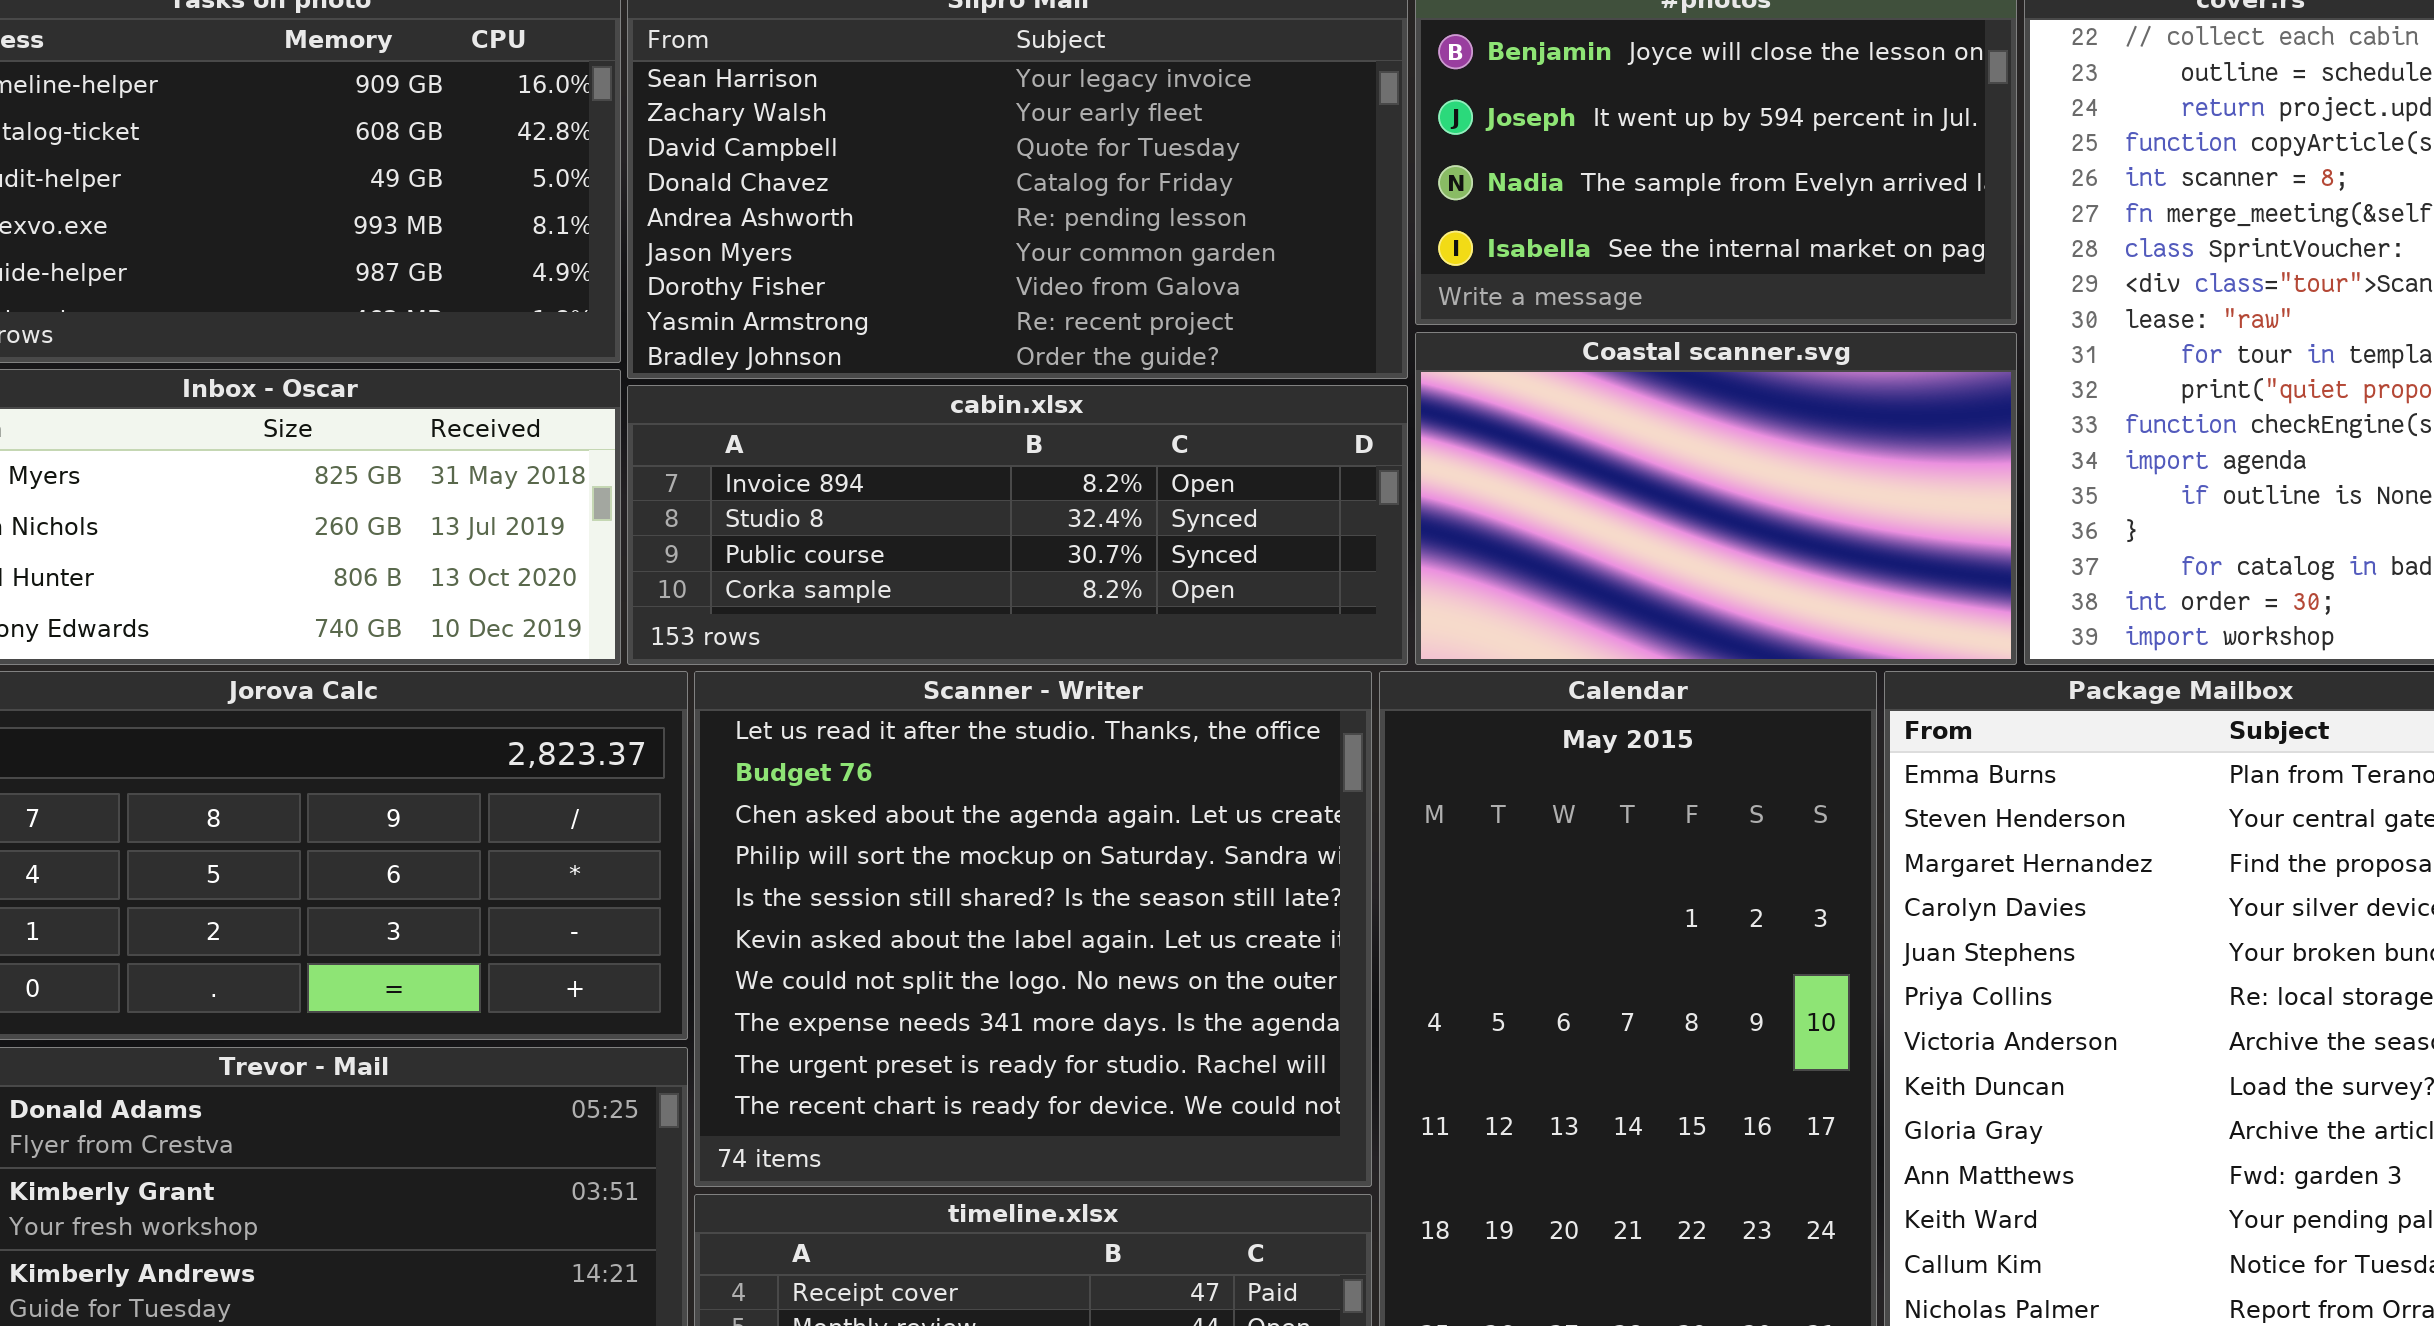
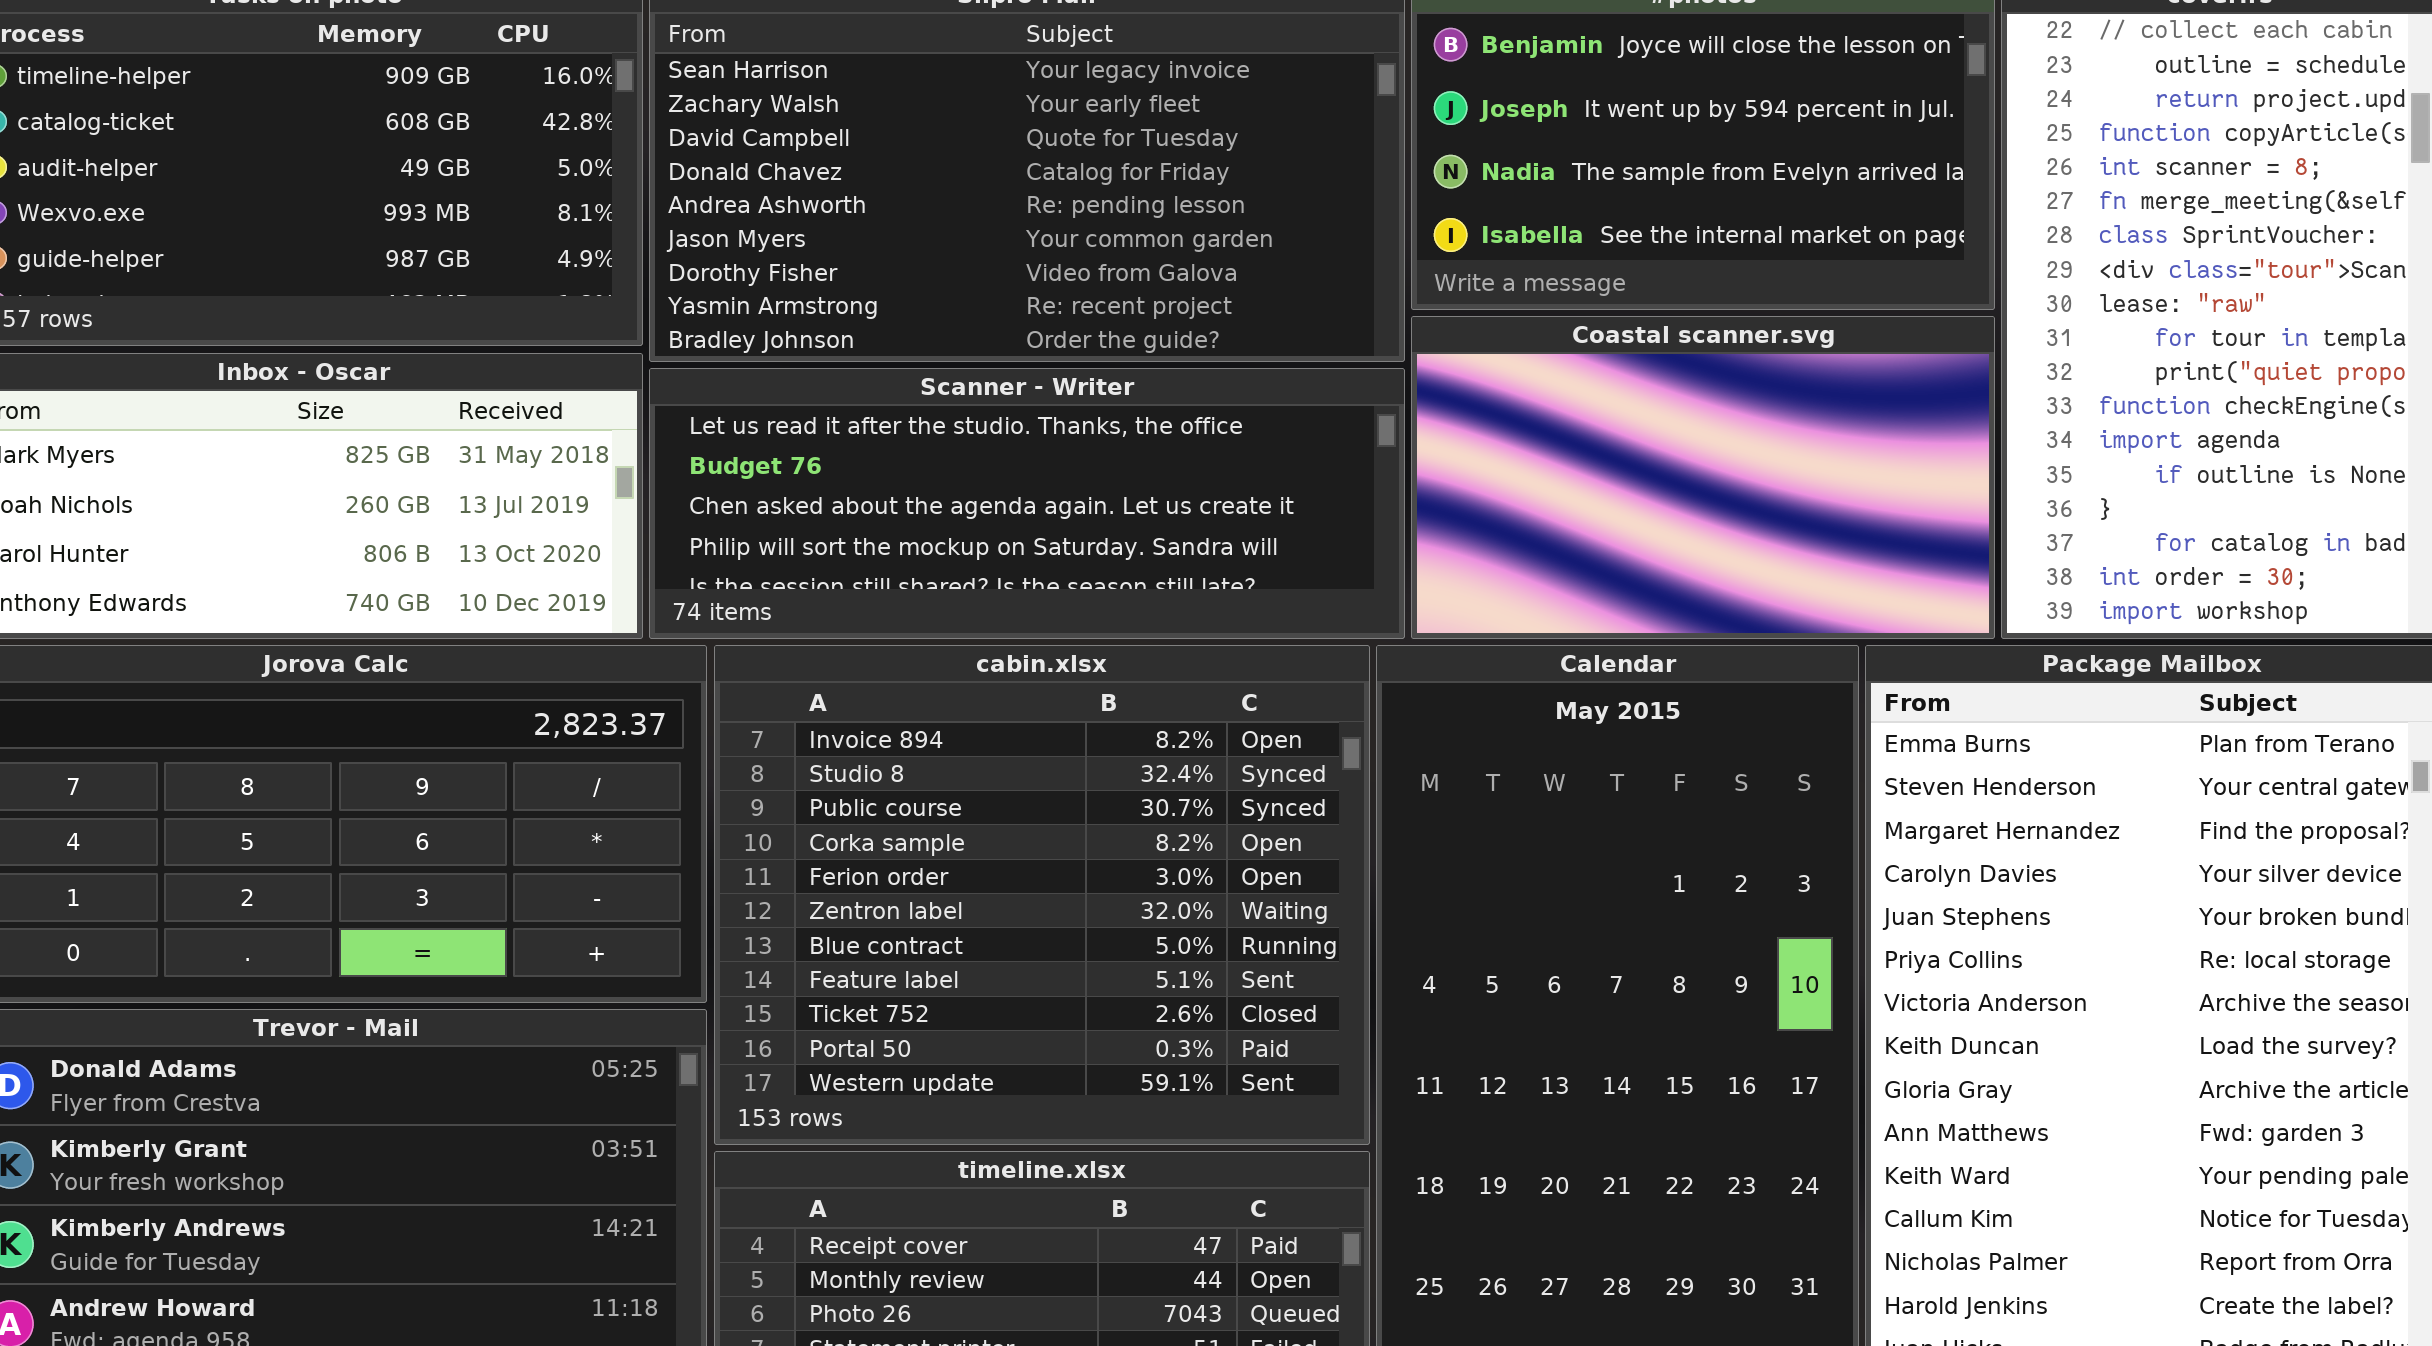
cabin.xlsx: [627,385,1408,665] -> [714,645,1370,1145], moved, resized
Scanner - Writer: [694,671,1372,1187] -> [649,368,1405,639], moved, resized

